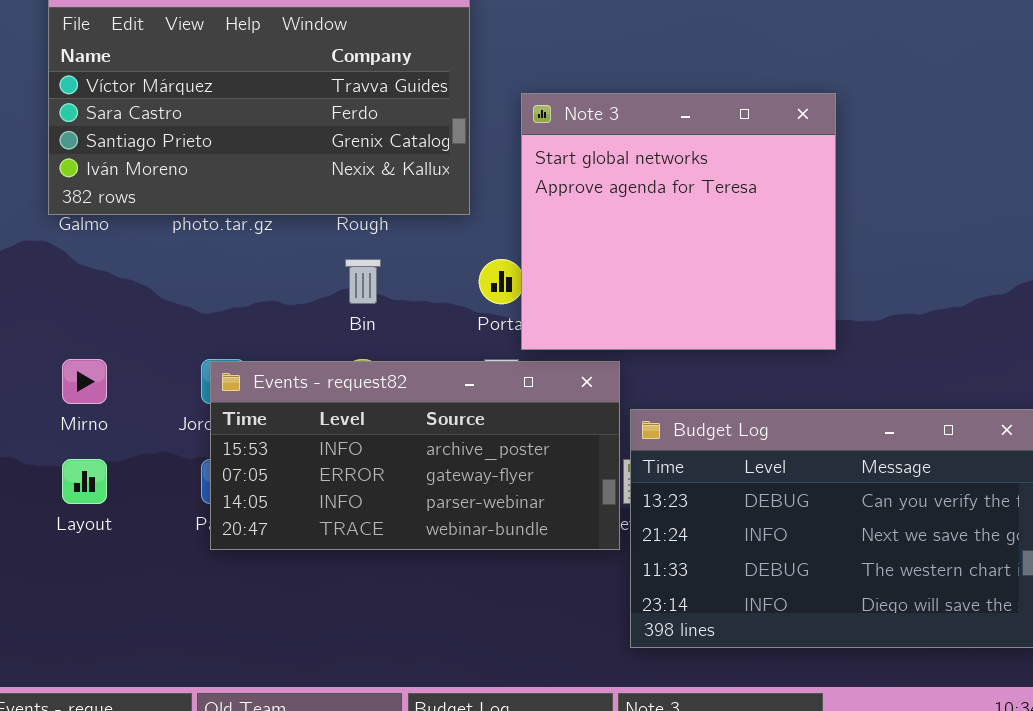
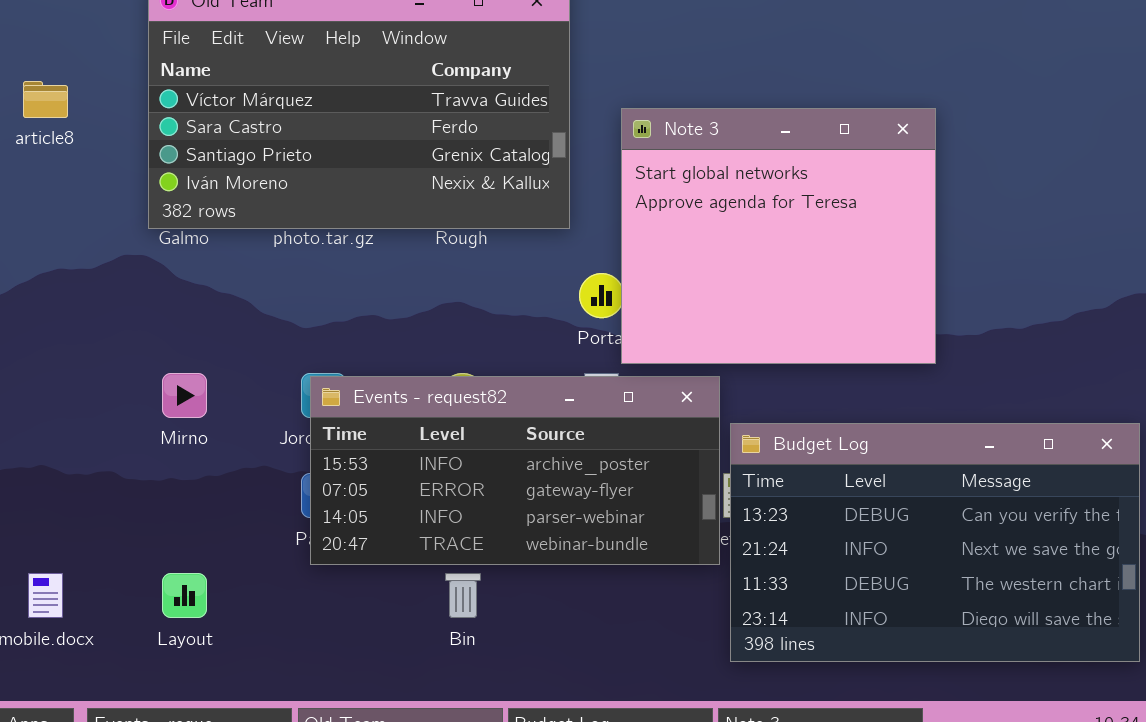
Bin: [345,259,381,304] -> [445,573,481,618], moved
Layout: [62,459,107,504] -> [162,573,207,618], moved

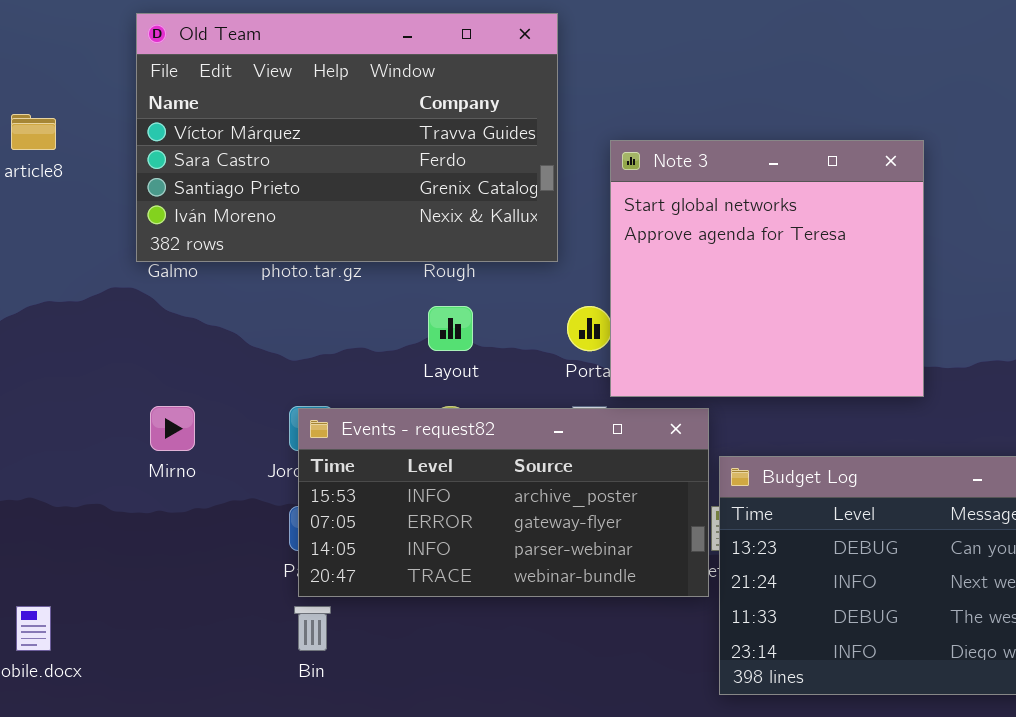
Layout: [162,573,207,618] -> [428,306,473,351], moved
Bin: [445,573,481,618] -> [294,606,331,651], moved

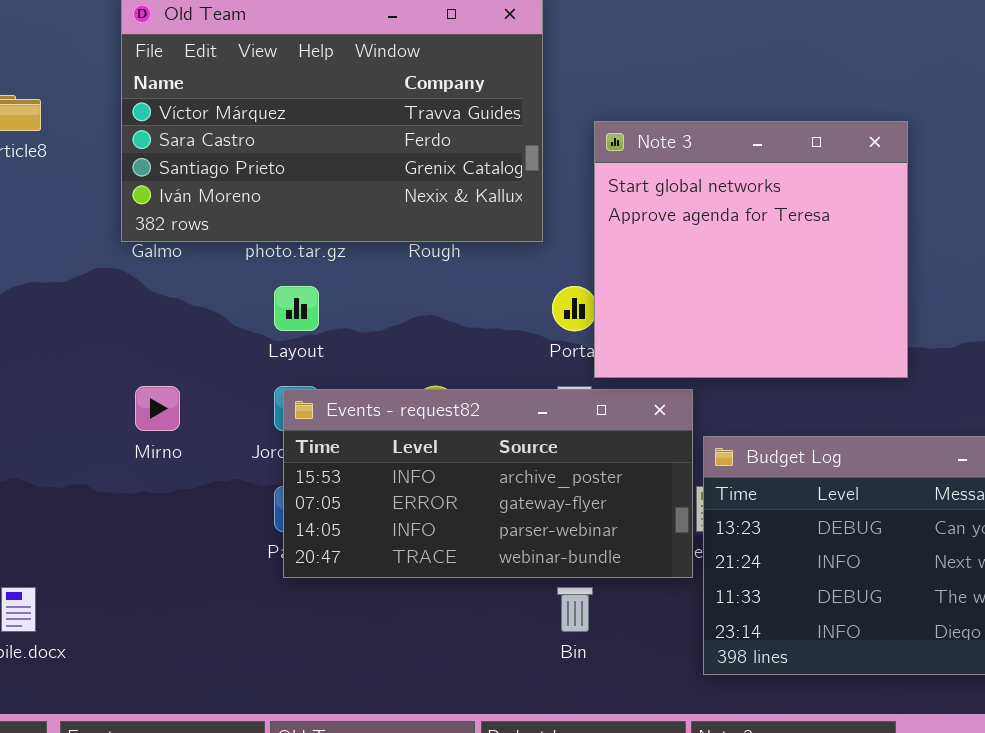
Layout: [428,306,473,351] -> [274,286,319,331], moved
Bin: [294,606,331,651] -> [557,587,593,632], moved

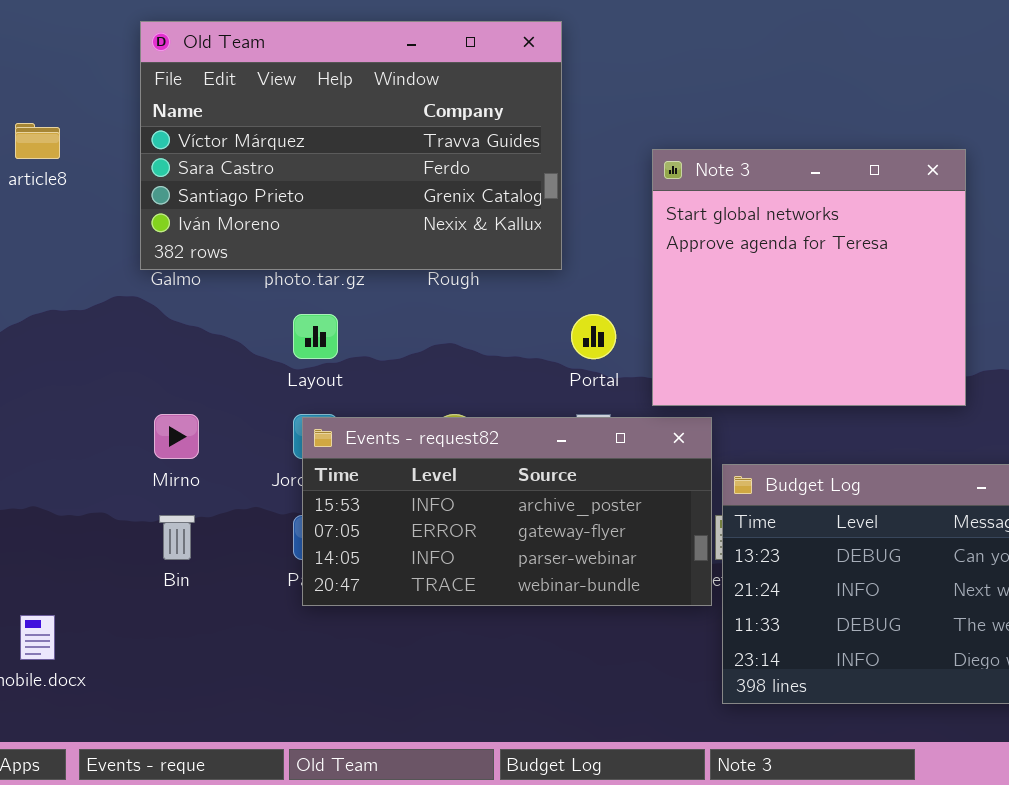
Note 3: [594,121,908,378] -> [652,149,966,406], moved
Bin: [557,587,593,632] -> [159,515,195,560], moved

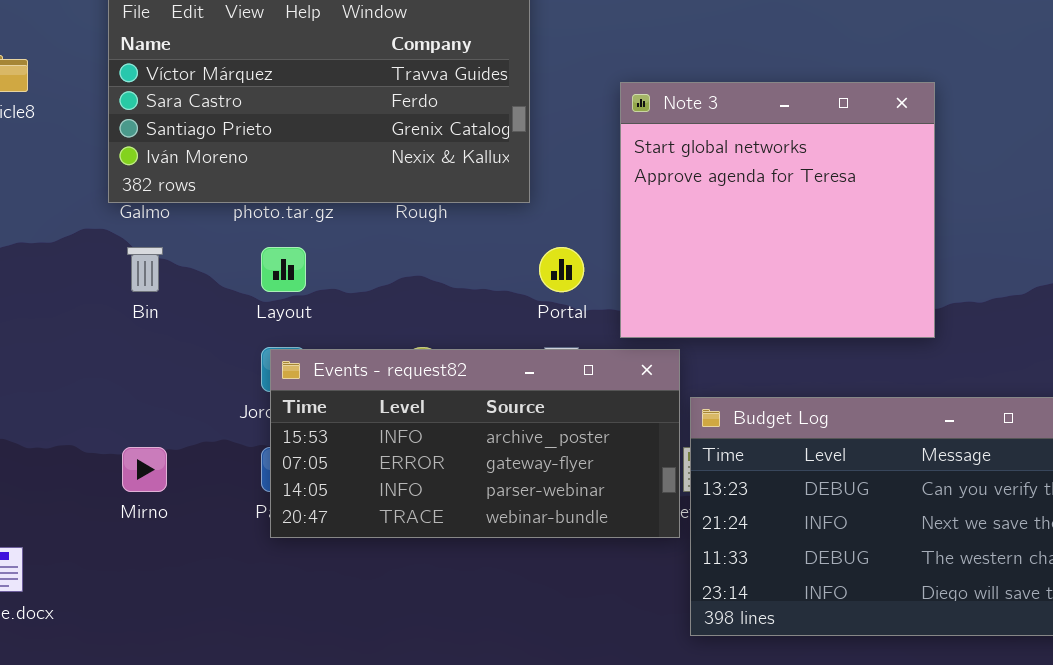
Mirno: [154,414,199,459] -> [122,447,167,492], moved
Bin: [159,515,195,560] -> [127,247,163,292], moved

